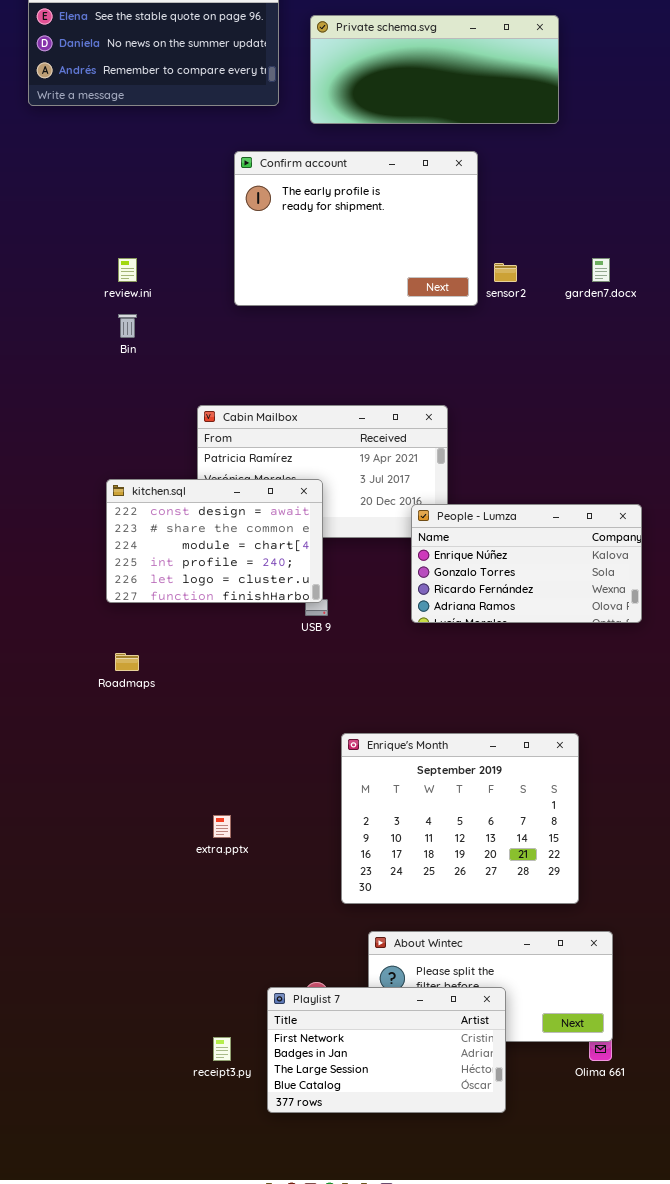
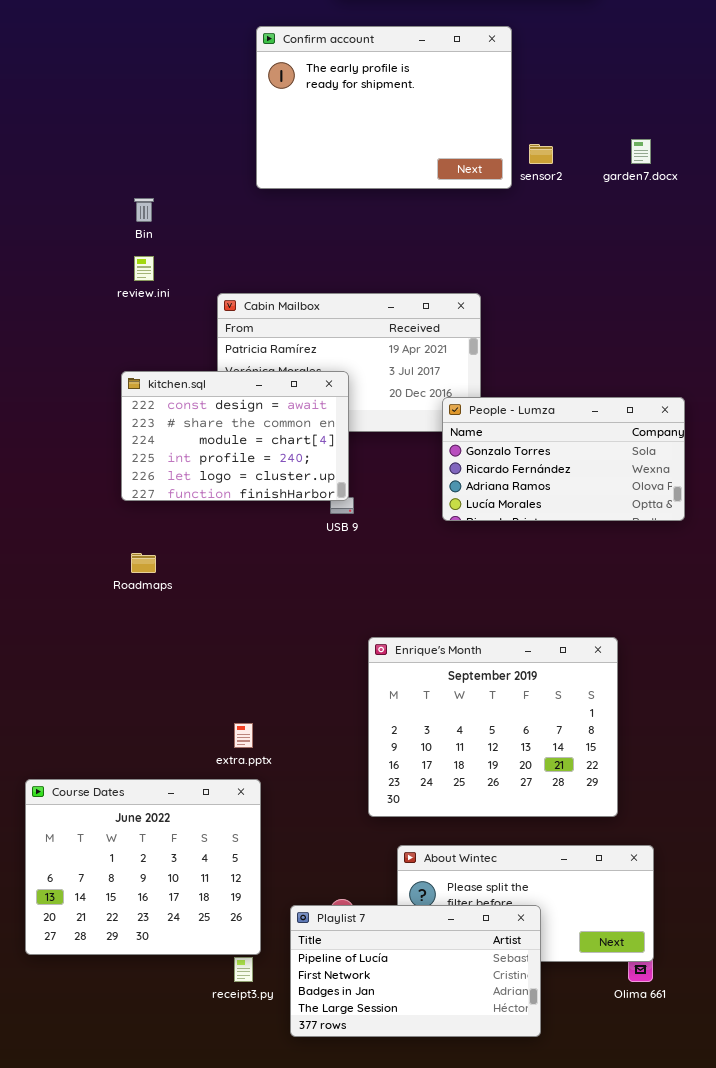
review.ini: [118,258,137,282] -> [134,256,154,281], moved
People - Lumza: [411,504,642,623] -> [442,397,685,521], scrolled down 1 row
Course Dates: none -> [25,779,261,955], opened
Playlist 7: [267,987,506,1113] -> [290,905,541,1037], scrolled up 1 row

